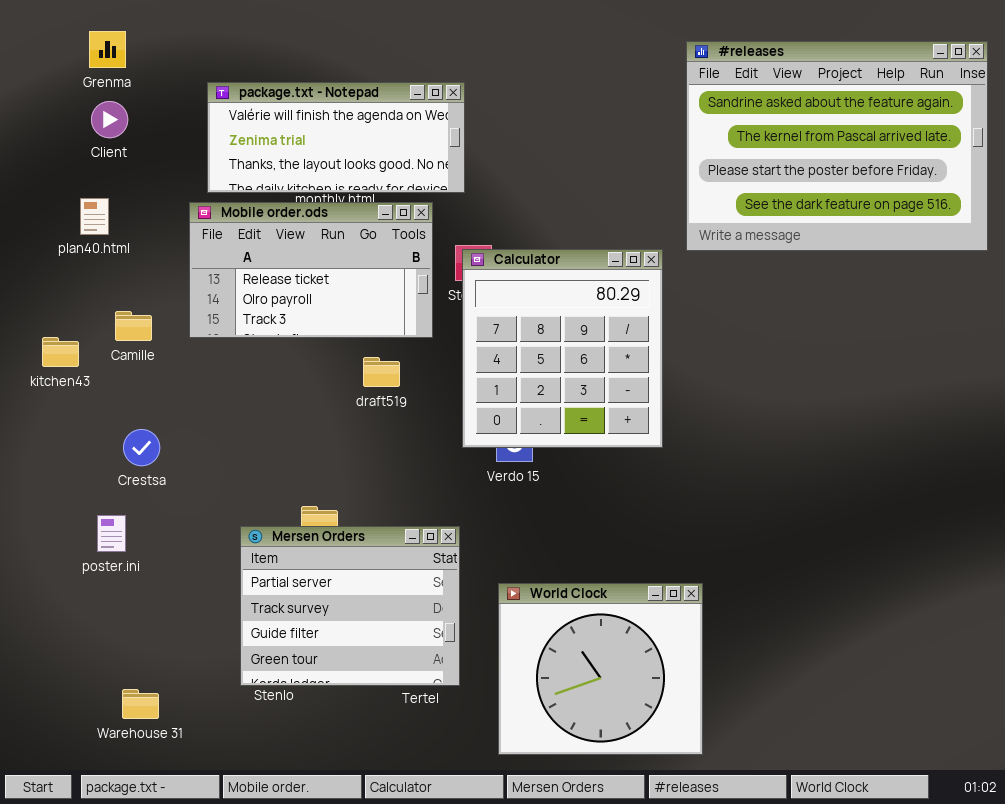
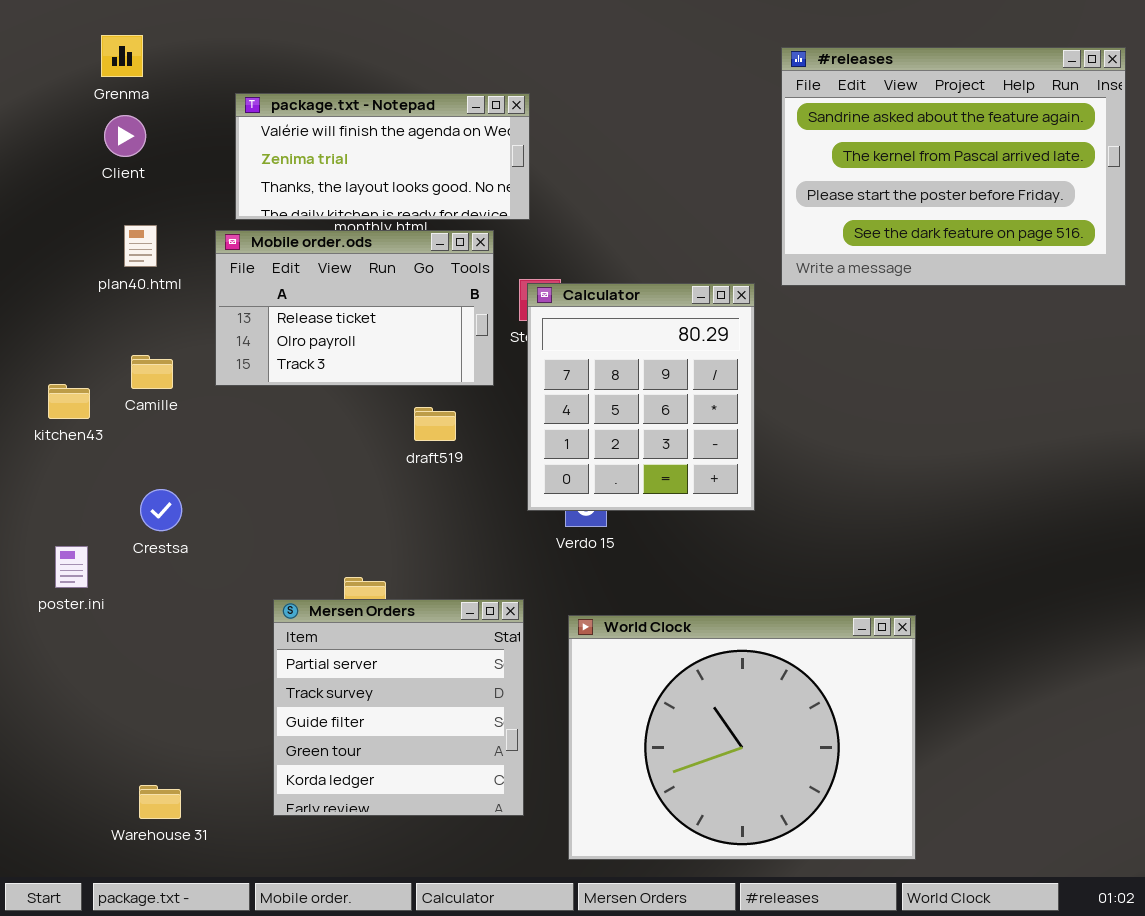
plan40.html: [80,198,109,235] -> [124,225,157,267], moved
poster.ini: [97,515,126,552] -> [55,546,88,588], moved
Mersen Orders: [240,526,460,686] -> [273,599,524,816], resized
World Clock: [498,583,703,755] -> [568,615,916,860], resized

